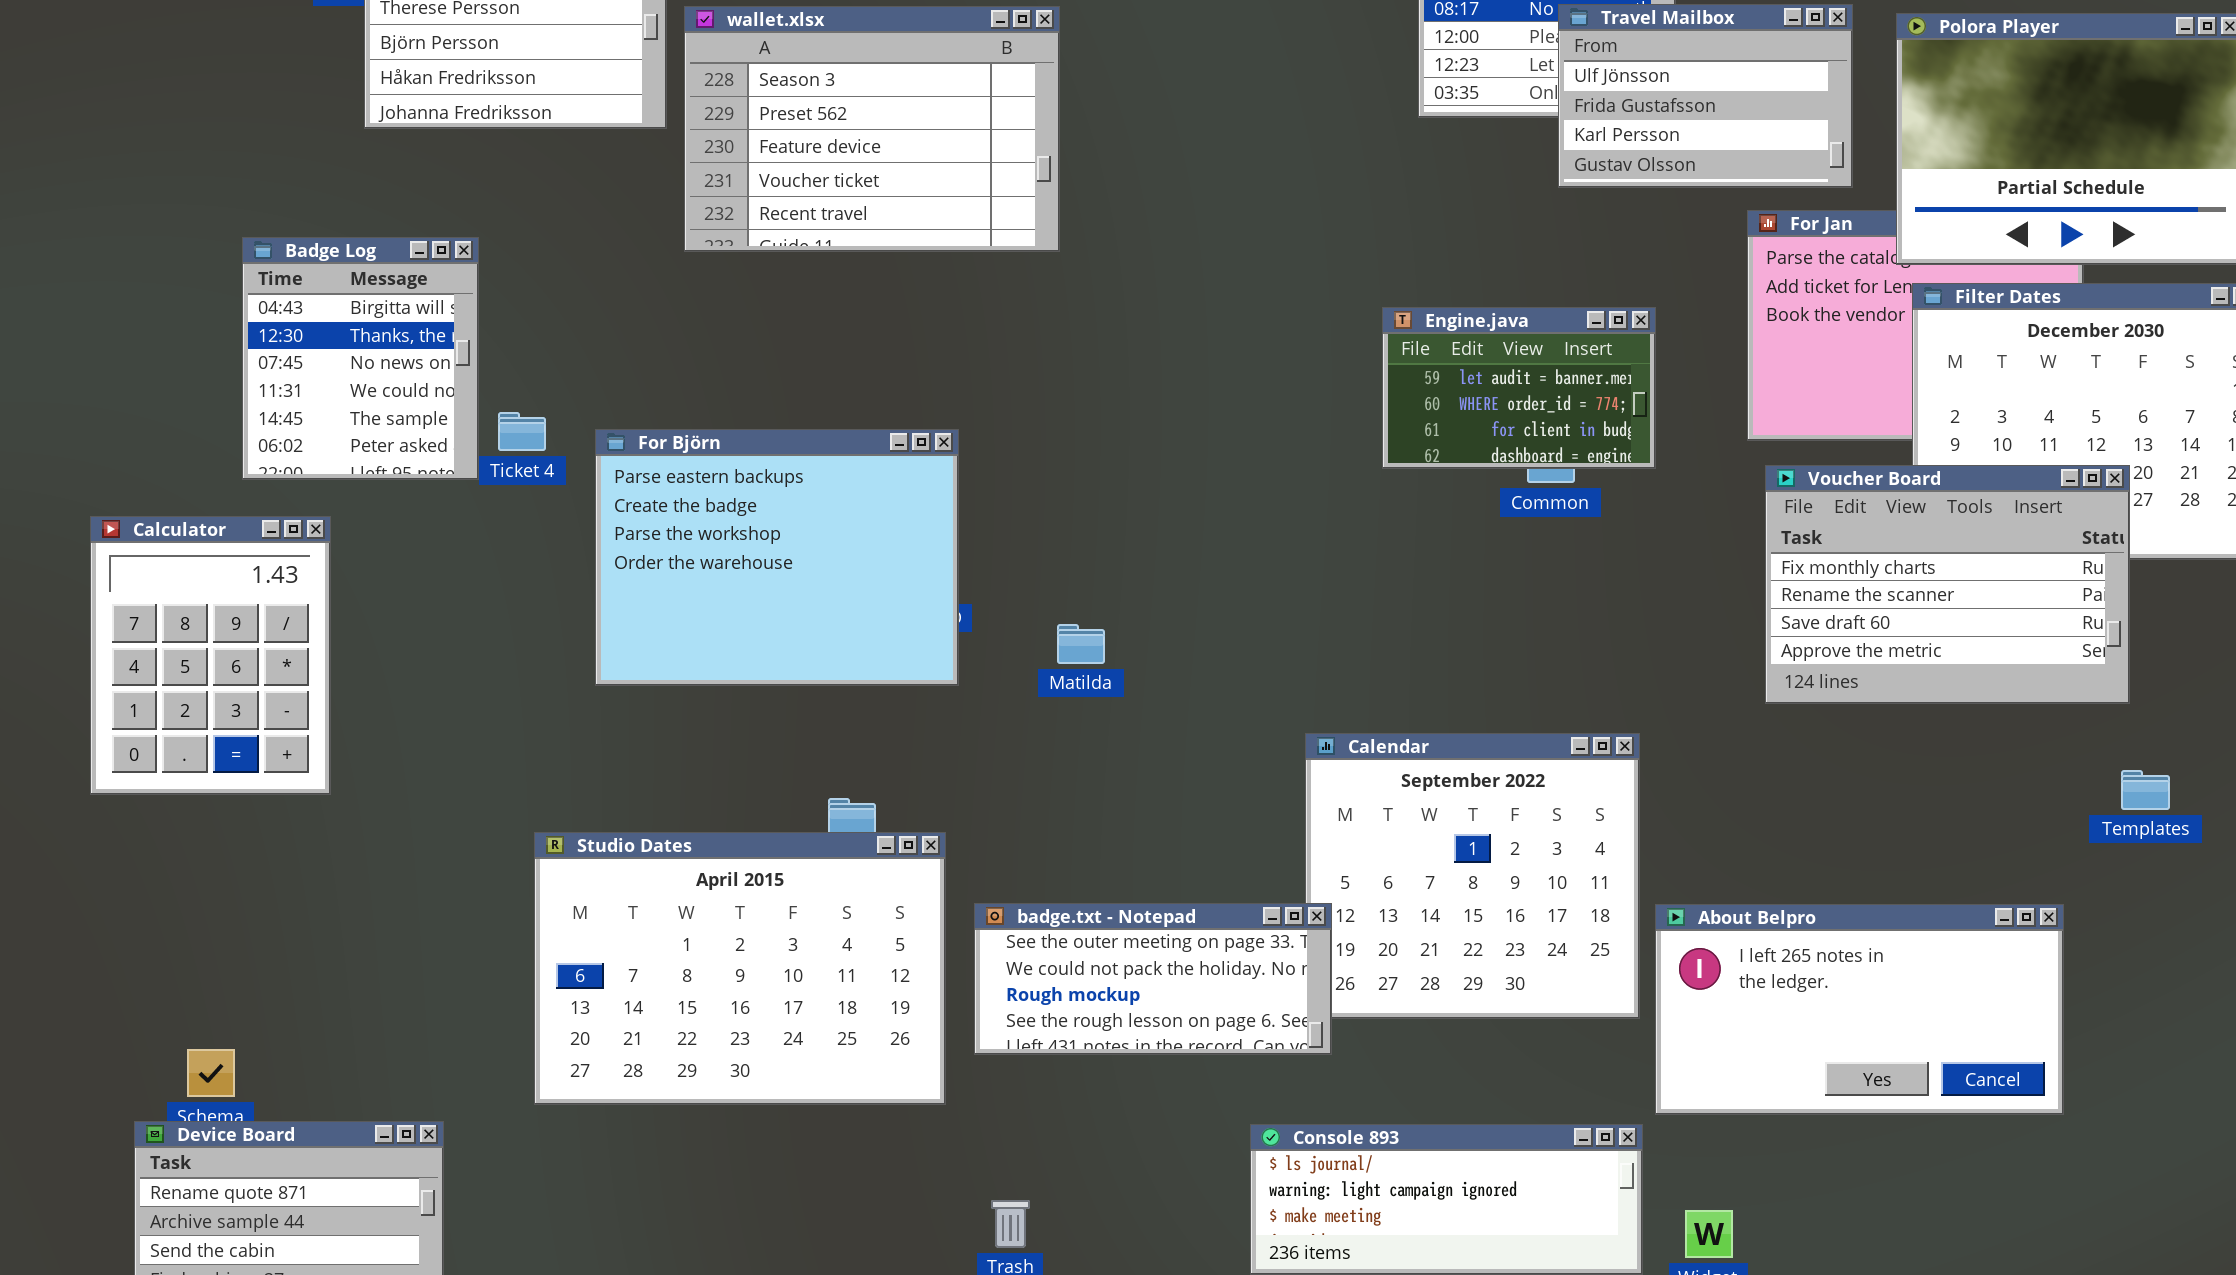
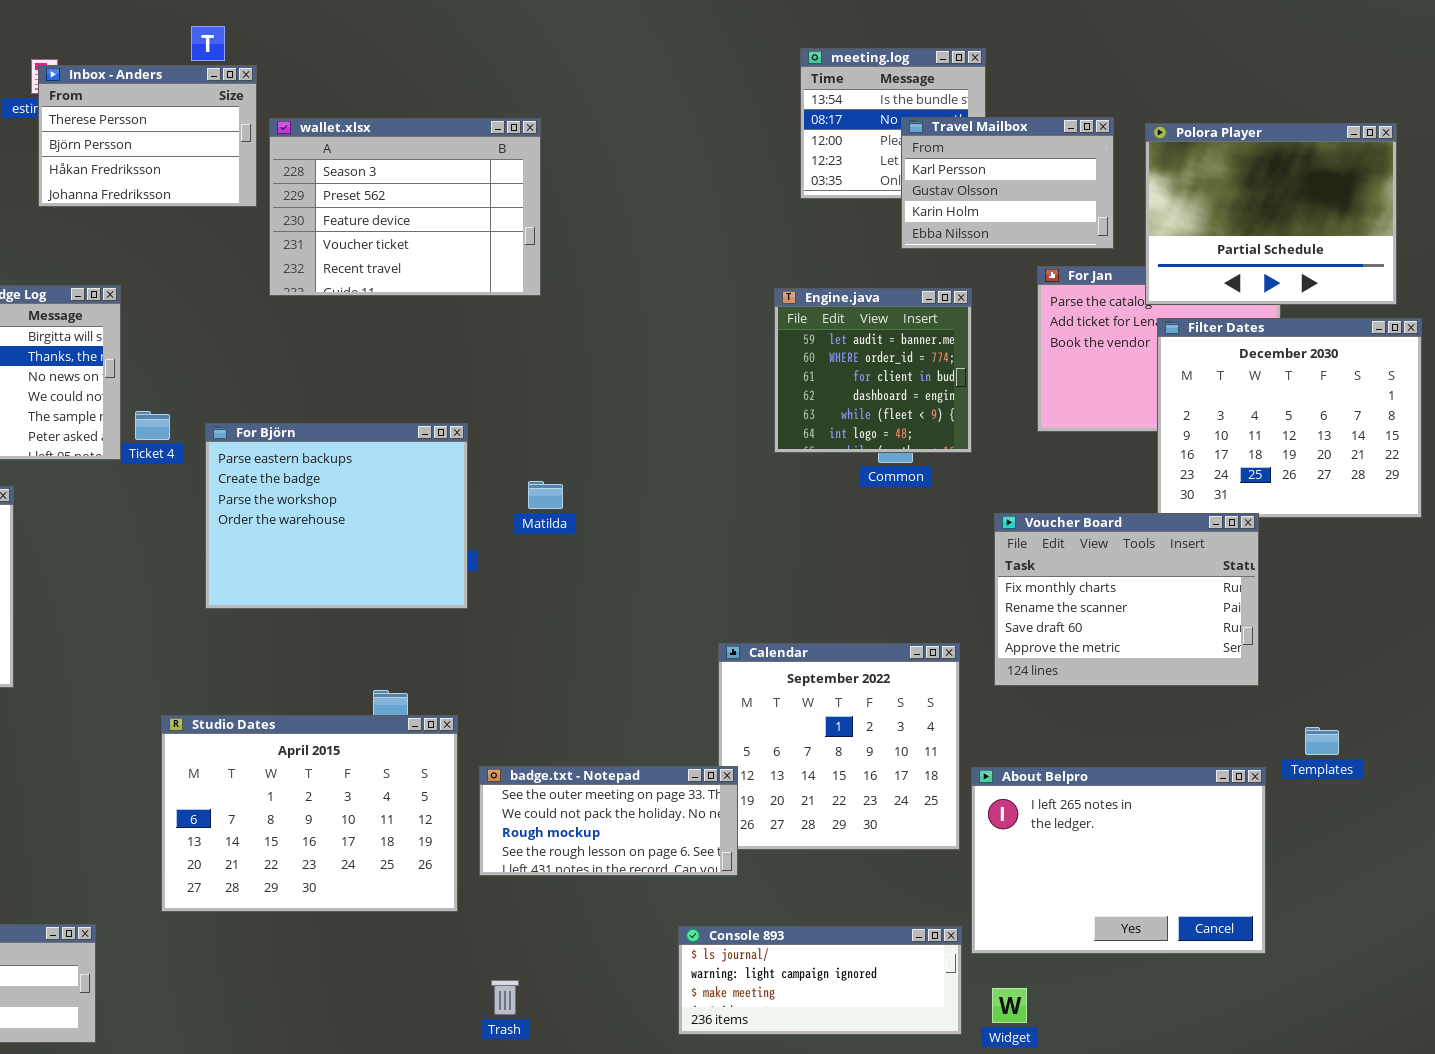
Travel Mailbox: [1558,4,1853,188] -> [901,117,1114,249], scrolled down 2 rows
Engine.java: [1382,307,1656,469] -> [774,288,972,453], resized
Voucher Board: [1765,465,2130,704] -> [994,513,1259,686], moved
Matilda: [1057,624,1105,664] -> [528,481,563,509], moved
Templates: [2121,770,2170,810] -> [1305,727,1339,755], moved
About Belpro: [1655,904,2064,1115] -> [971,767,1266,954], resized

